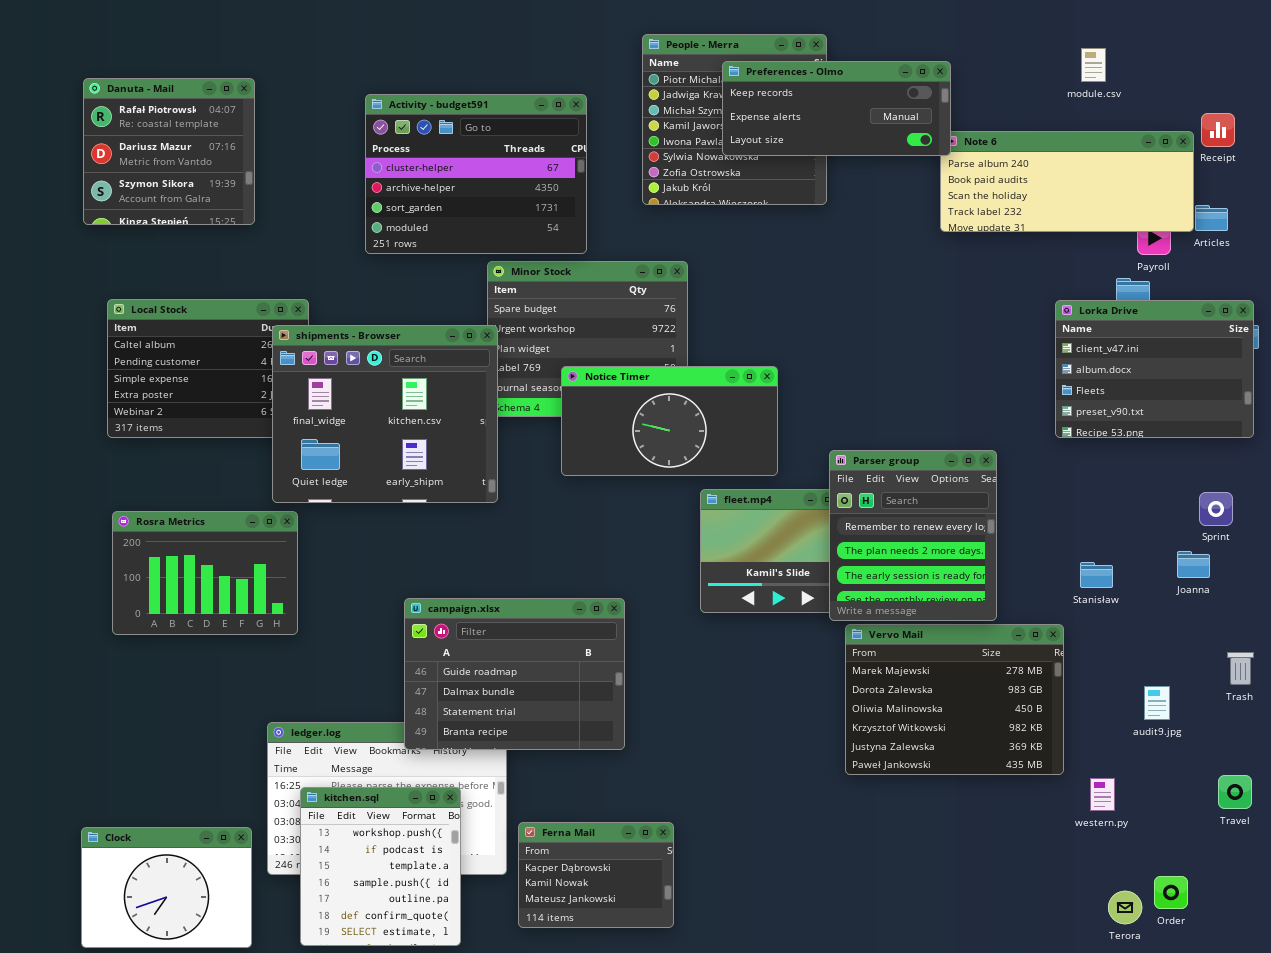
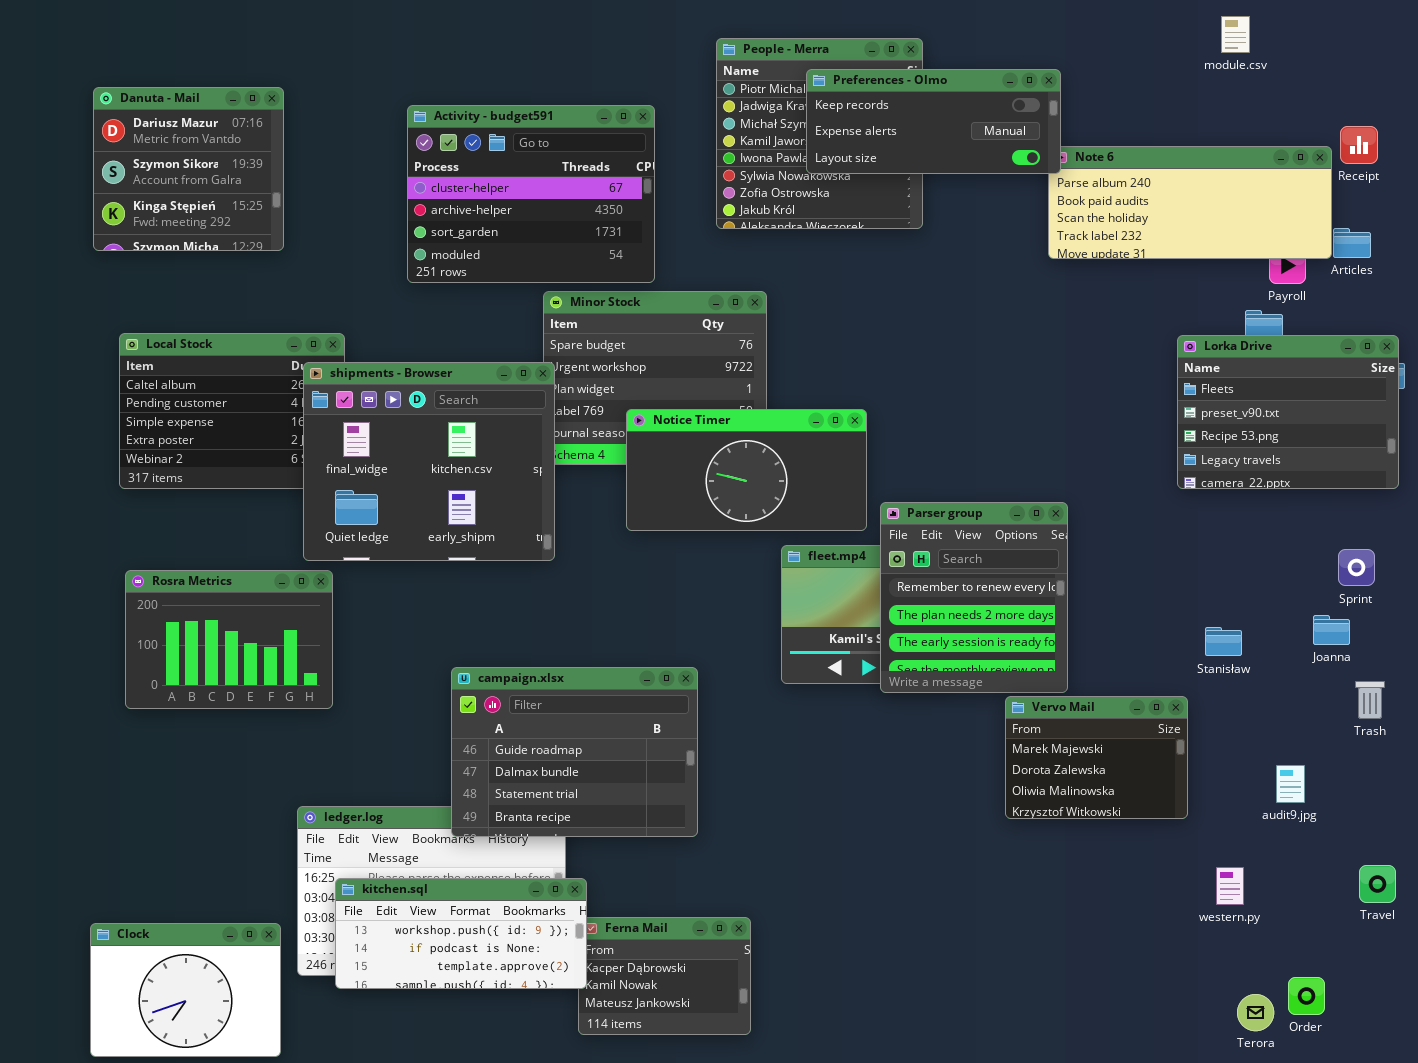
module.csv: [1081,48,1106,82] -> [1221,16,1250,53], moved
Danuta - Mail: [83,78,255,225] -> [93,87,284,251], scrolled down 1 row
Lorka Drive: [1055,300,1254,438] -> [1177,335,1399,489], scrolled down 2 rows
Parser group: [829,450,997,621] -> [880,502,1068,693], moved
Vervo Mail: [845,624,1064,775] -> [1005,696,1188,819], resized
Trash: [1227,652,1254,685] -> [1355,681,1385,719], moved
kitchen.sql: [300,787,461,946] -> [335,878,587,989], resized

